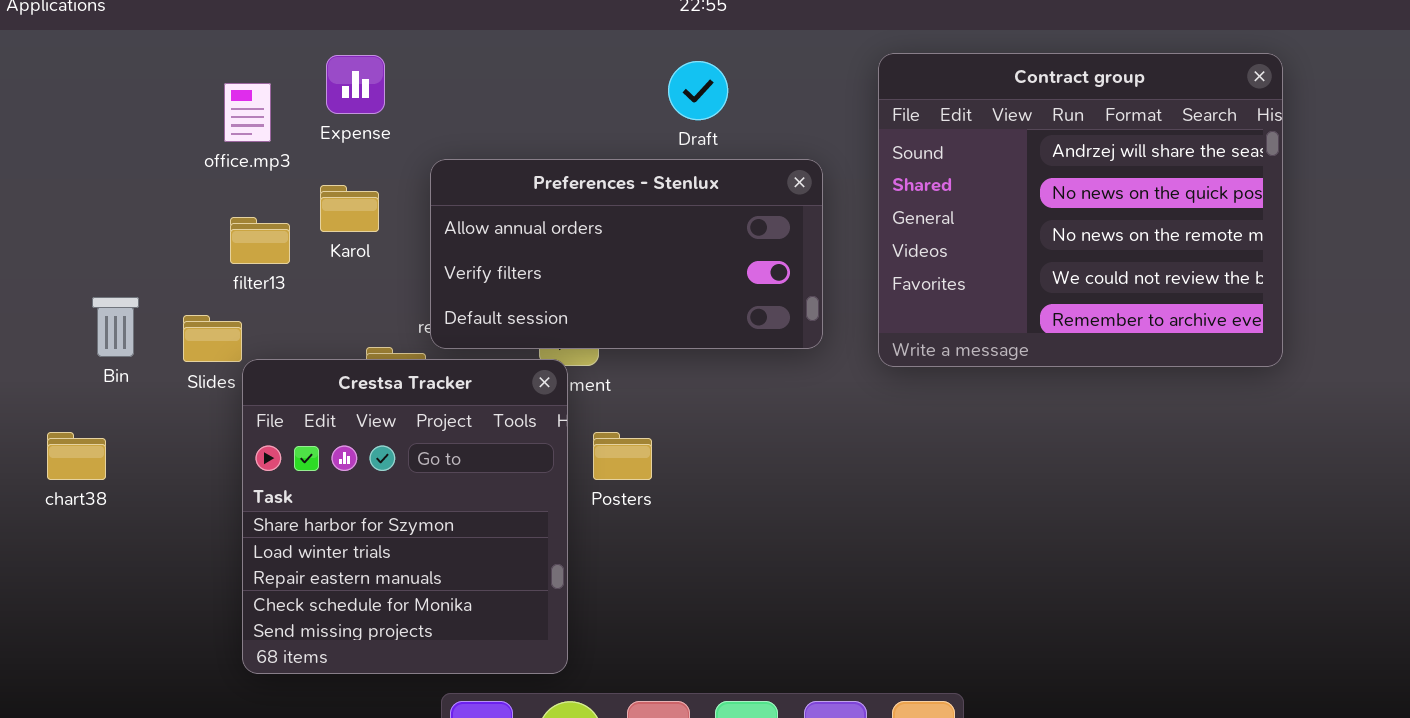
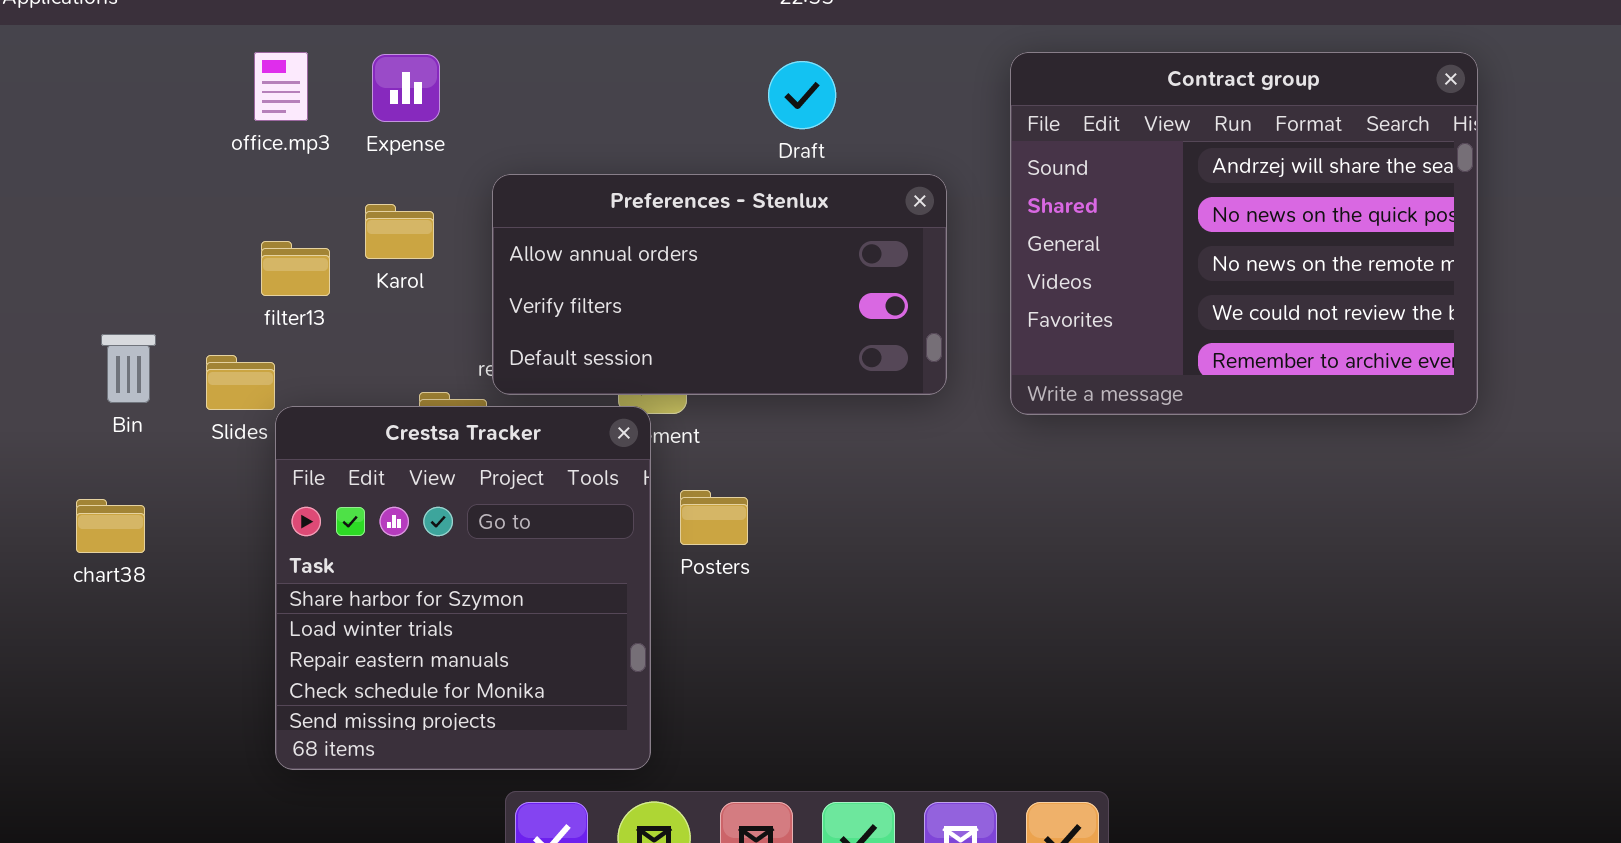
office.mp3: [224,83,271,142] -> [254,52,308,121], moved
chart38: [47,432,106,480] -> [76,499,145,553], moved

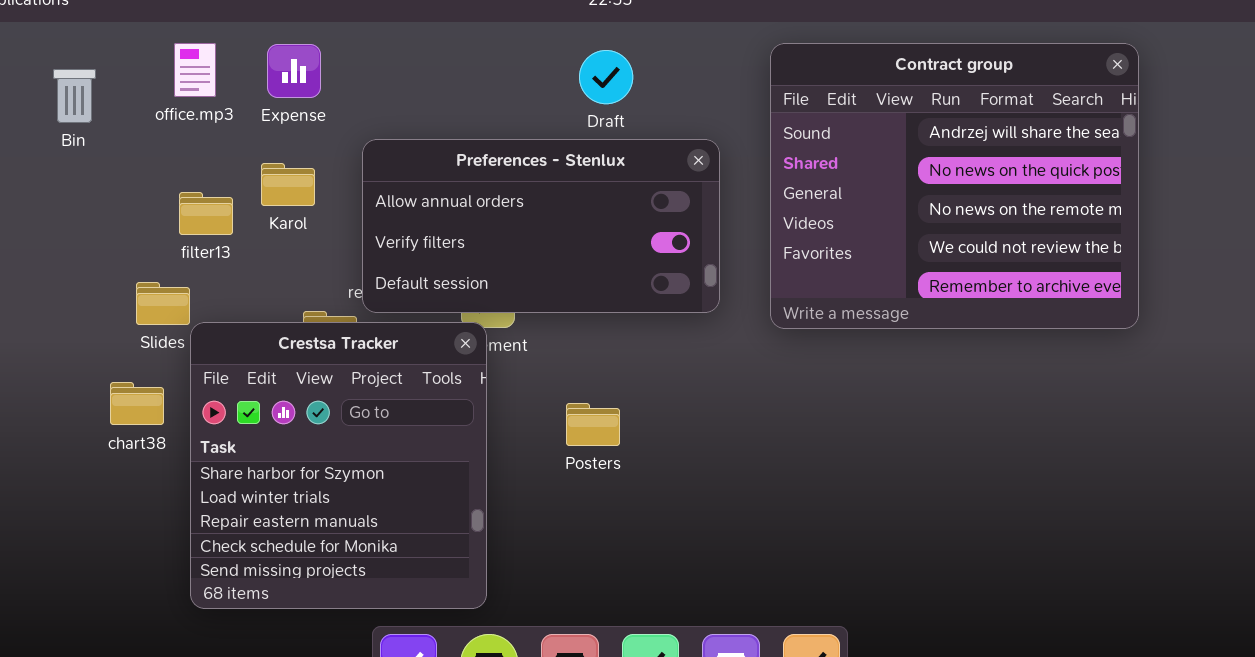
Bin: [101,334,156,403] -> [53,69,96,123], moved
Posters: [680,490,748,545] -> [566,403,620,446], moved
chart38: [76,499,145,553] -> [110,382,164,425], moved

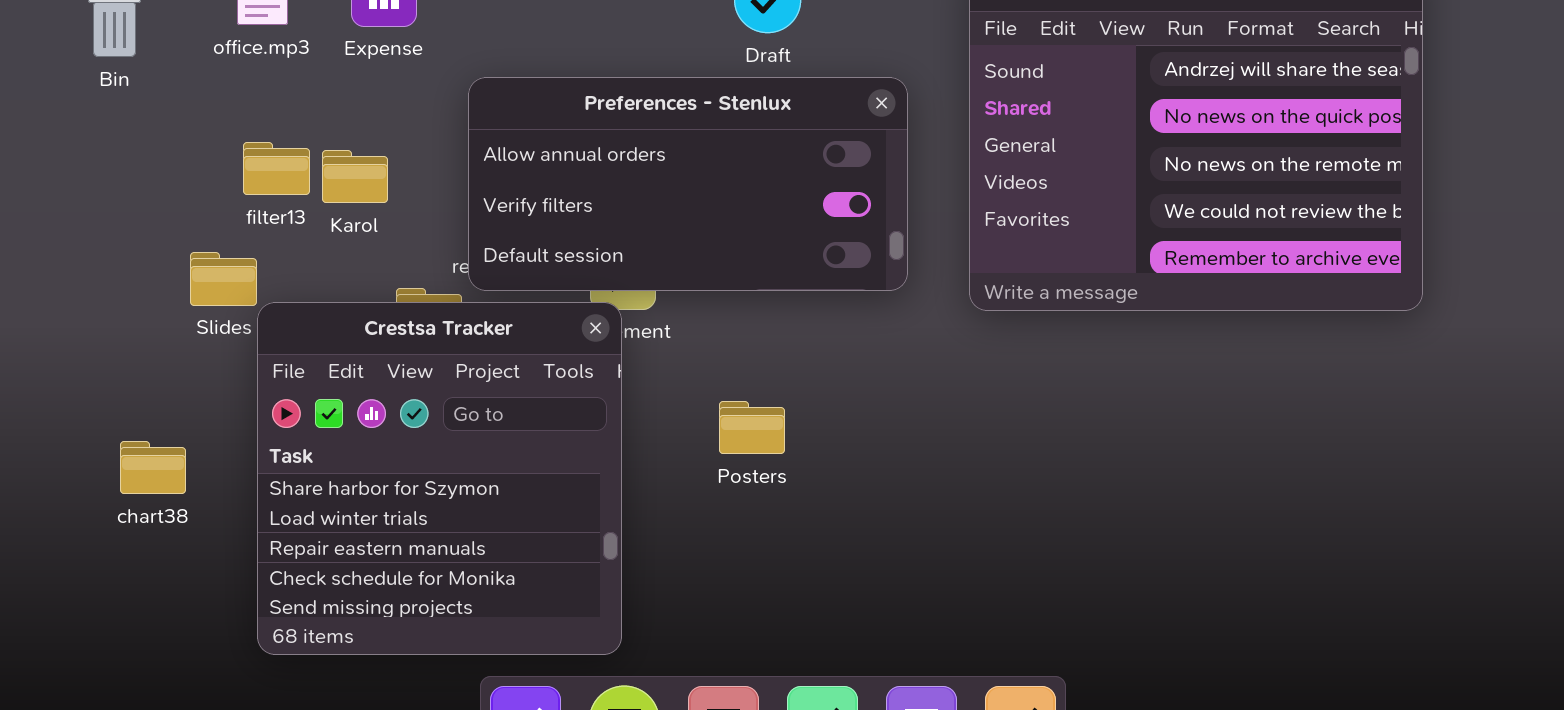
Karol: [261,163,315,206] -> [322,150,388,203], moved
chart38: [110,382,164,425] -> [120,441,186,494], moved

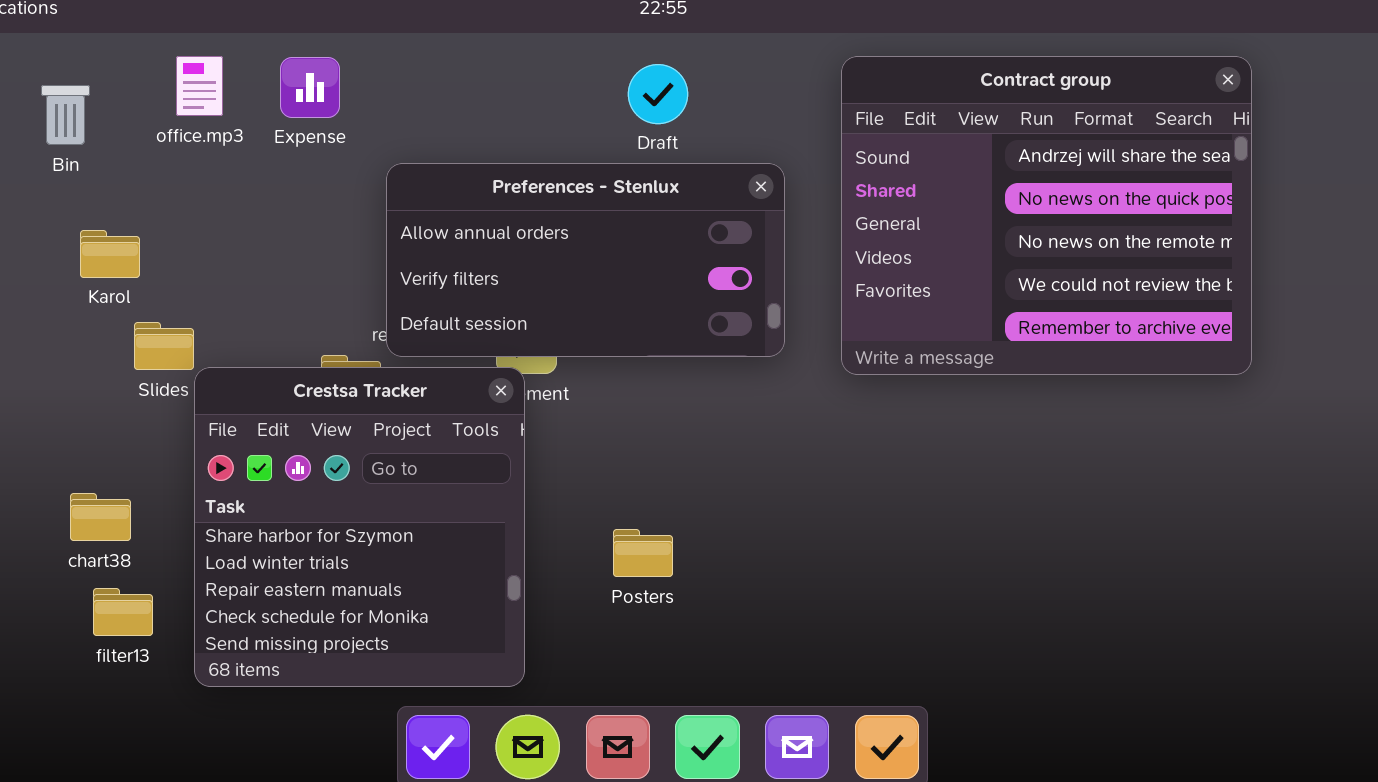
filter13: [243,142,310,195] -> [93,588,153,636], moved
Karol: [322,150,388,203] -> [80,230,140,278], moved
Posters: [719,401,785,454] -> [613,529,673,577], moved

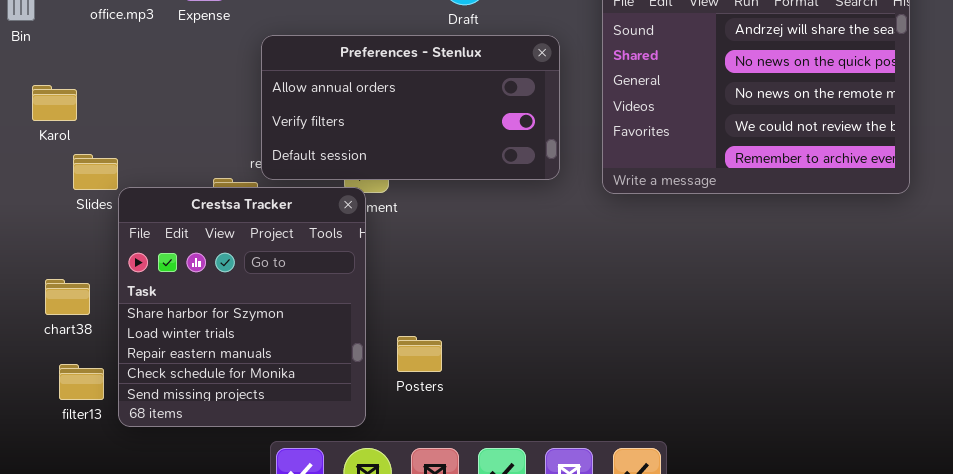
chart38: [70,493,131,541] -> [45,279,90,315], moved
Posters: [613,529,673,577] -> [397,336,442,372], moved
filter13: [93,588,153,636] -> [59,364,104,400], moved

